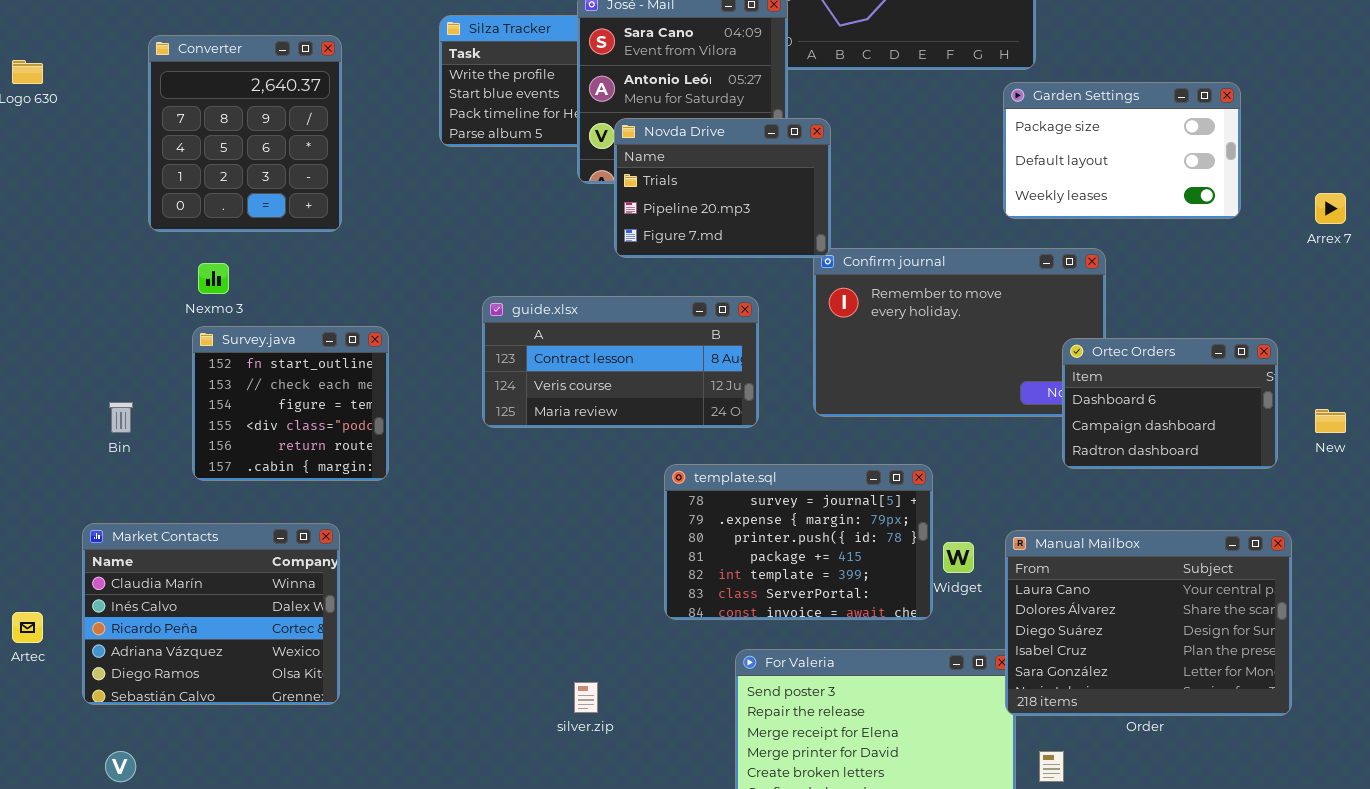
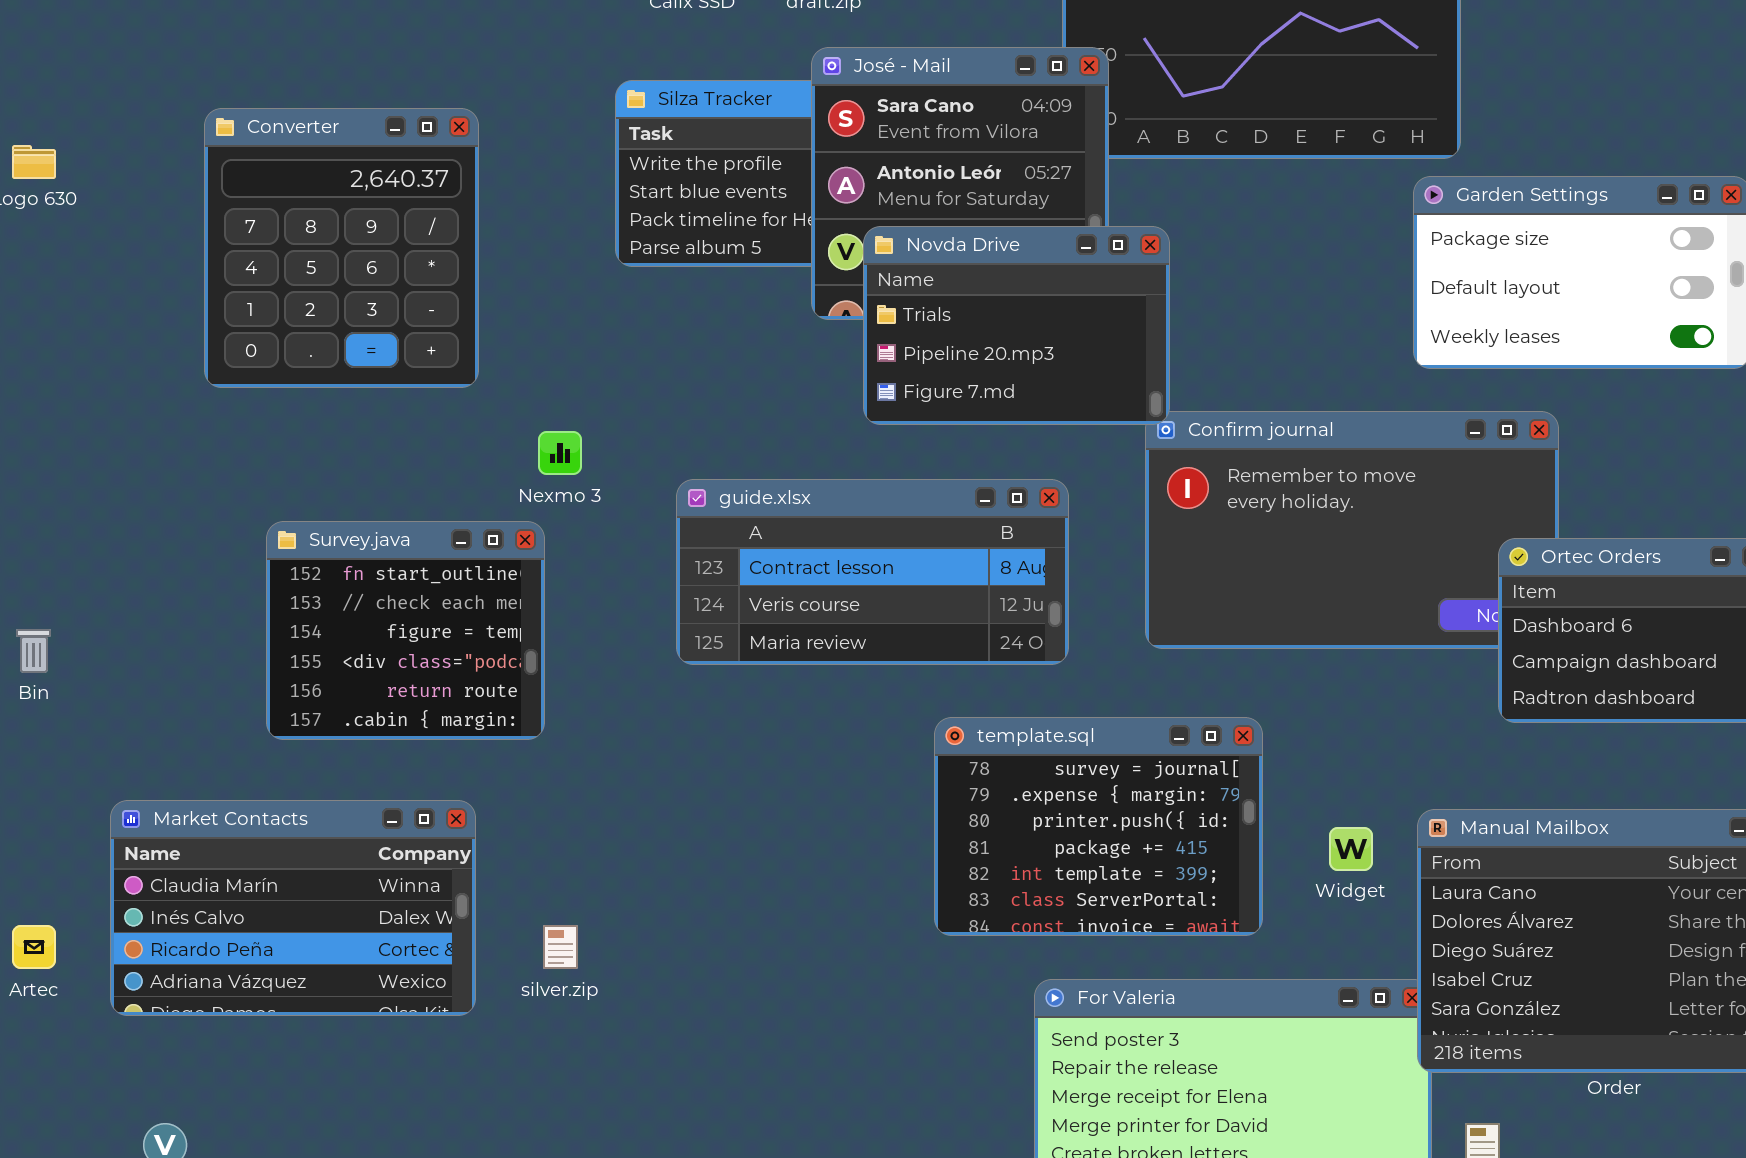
Nexmo 3: [198,263,229,294] -> [538,431,582,475], moved
Bin: [109,402,133,433] -> [16,629,51,673], moved
template.sql: [664,464,933,620] -> [934,717,1263,936], resized
Market Contacts: [82,523,340,705] -> [110,800,476,1016], resized
silver.zip: [574,682,598,713] -> [543,925,578,969], moved

